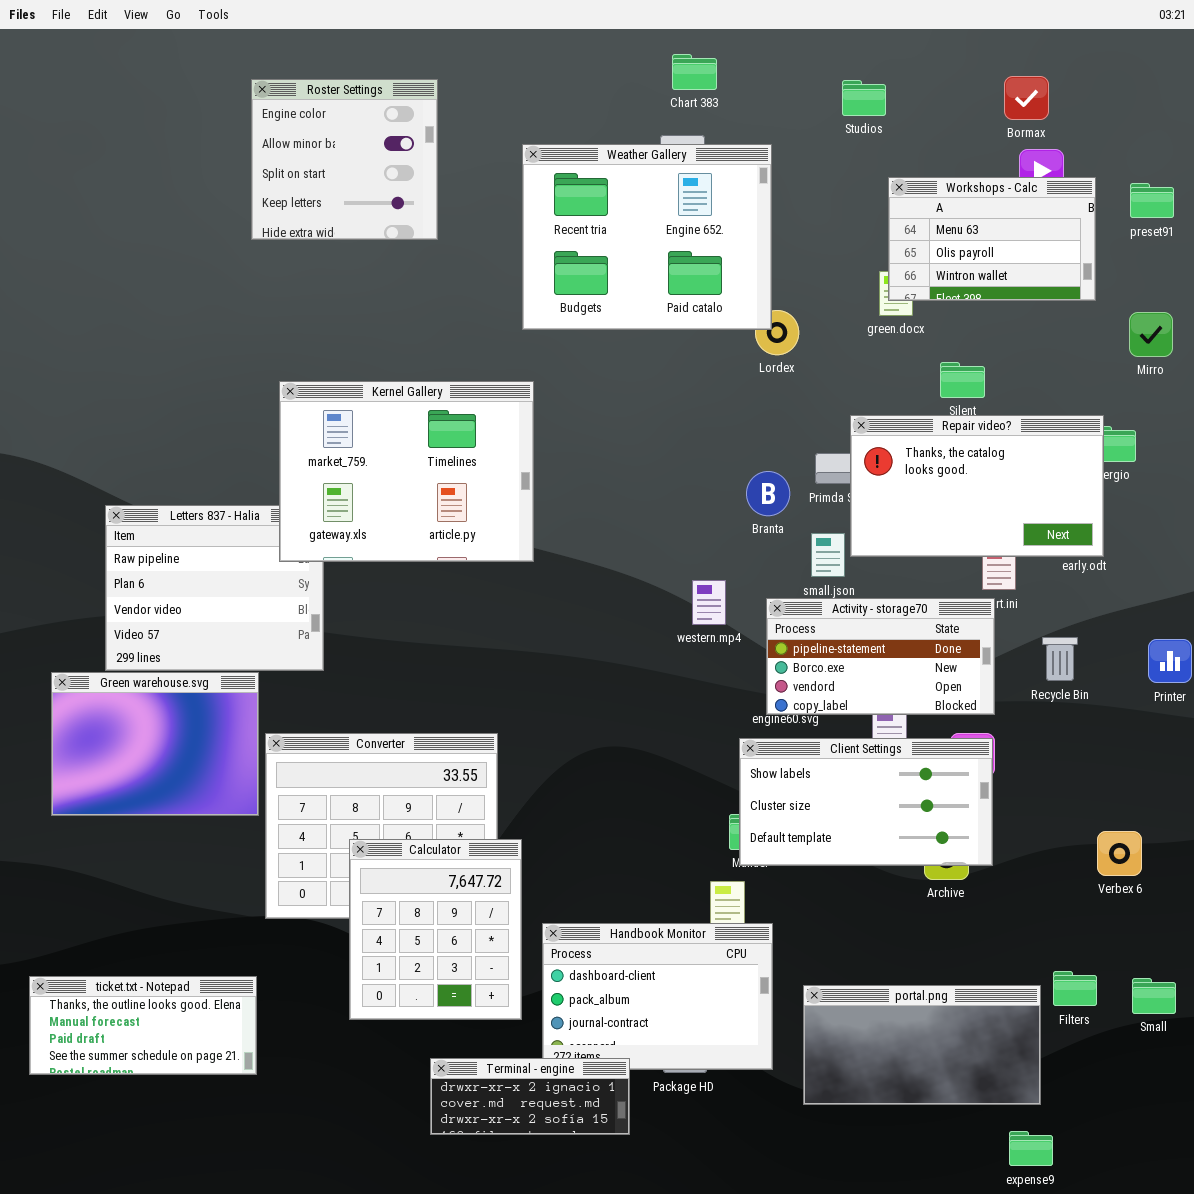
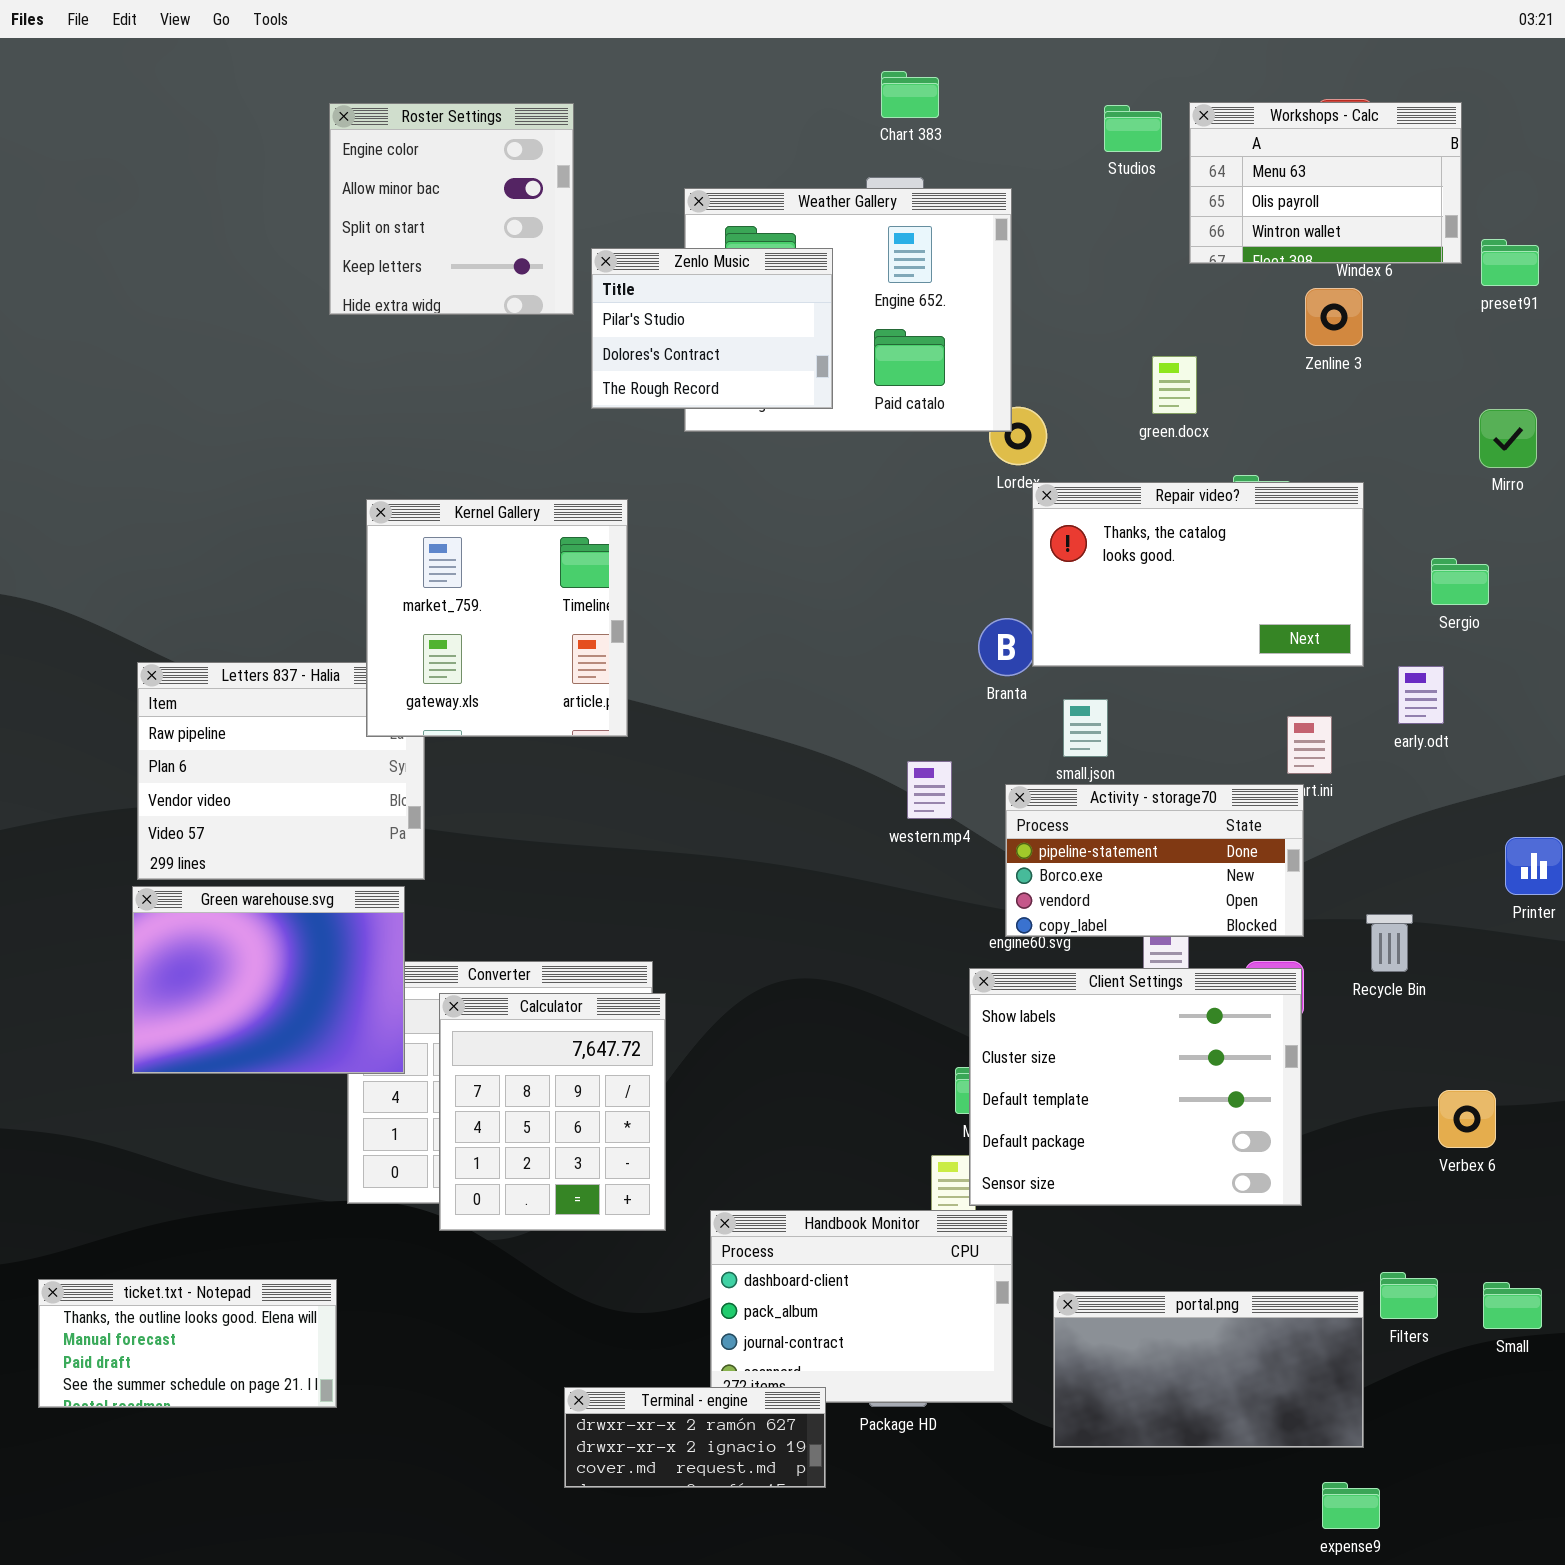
Workshops - Calc: [888,177,1096,301] -> [1189,102,1462,264], moved
Zenlo Music: none -> [591,248,833,409], opened
Kernel Gallery: [279,381,534,562] -> [366,499,628,737], resized
Repair video?: [850,415,1104,557] -> [1032,482,1364,667], moved
Recycle Bin: [1042,637,1078,681] -> [1366,914,1413,972], moved
Green warehouse.svg: [51,672,259,816] -> [132,886,405,1074], moved
Client Settings: [739,738,993,866] -> [969,968,1302,1206], resized
Calculator: [349,839,522,1020] -> [439,993,666,1231], moved
Terminal - engine: [430,1058,630,1135] -> [564,1387,826,1488], scrolled up 1 row

